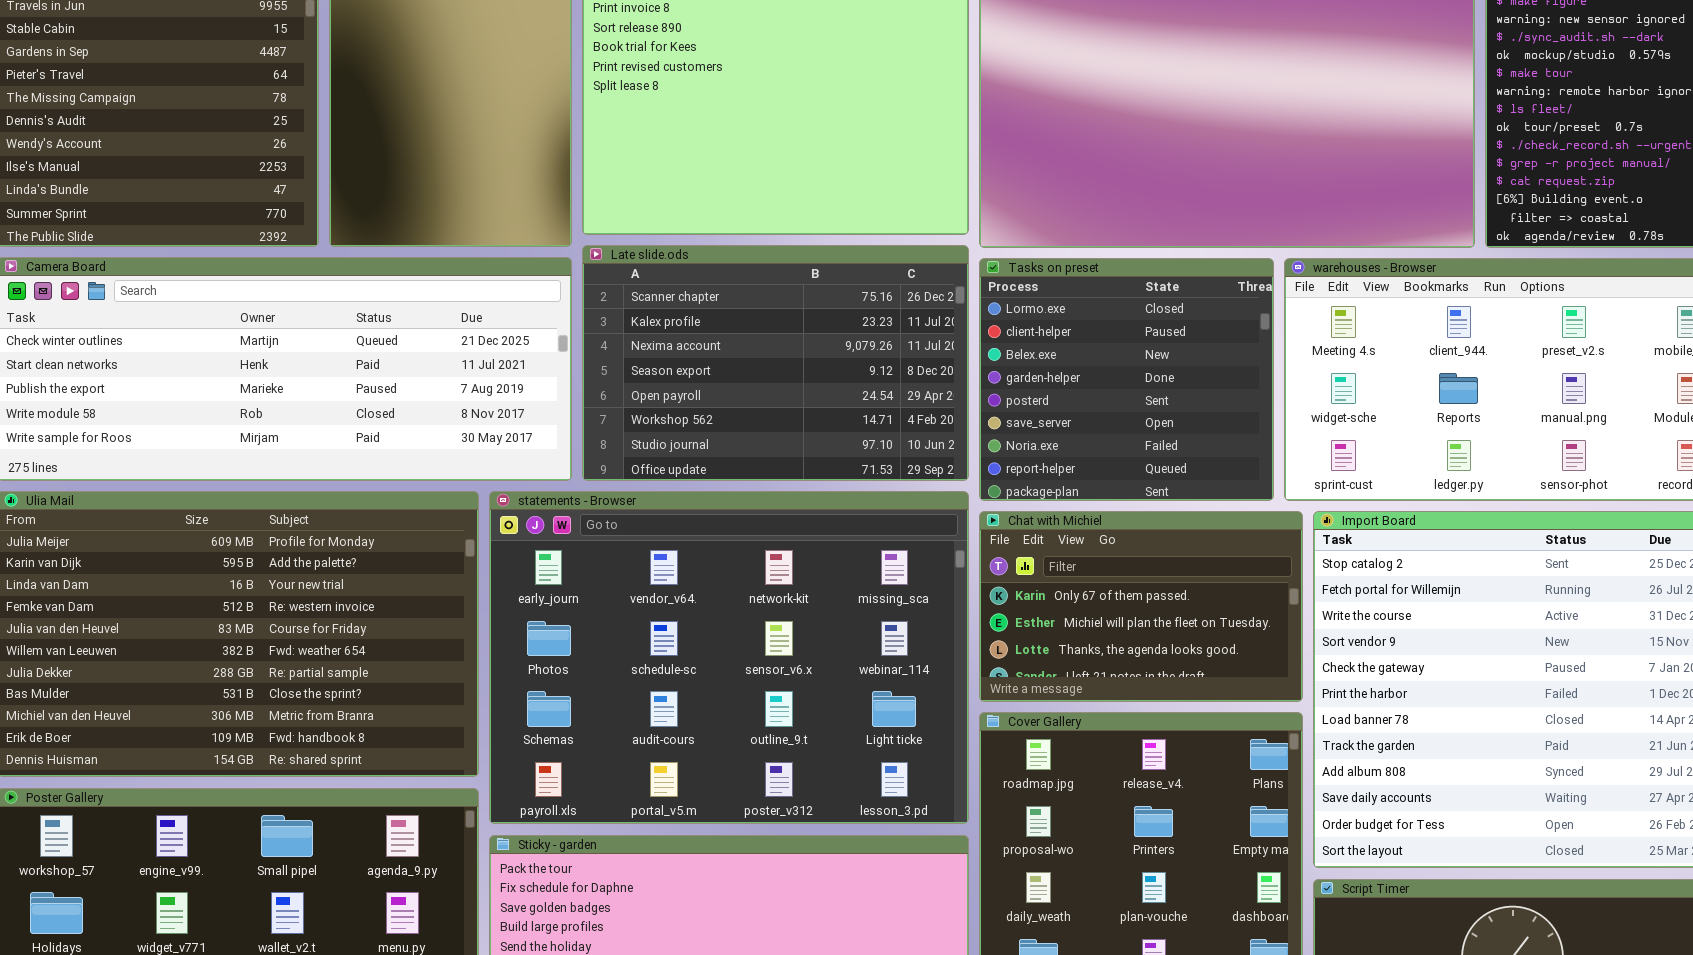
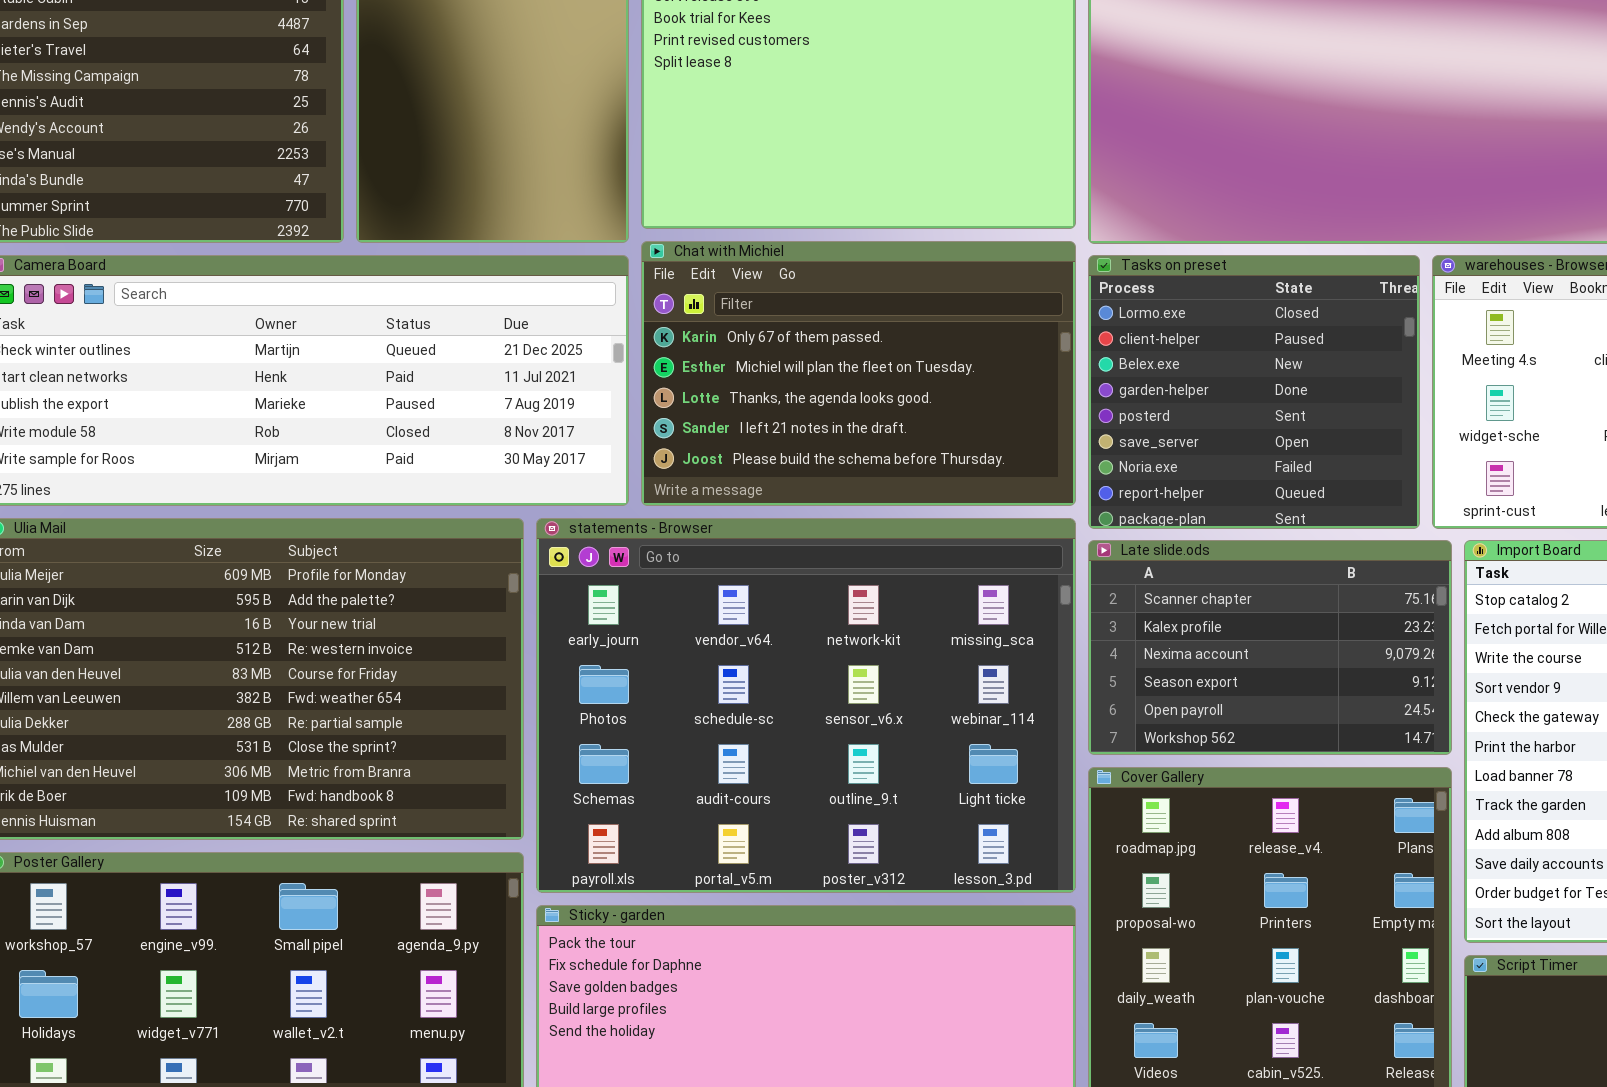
Late slide.ods: [582,245,969,481] -> [1088,540,1452,755], moved, resized
Chat with Michiel: [979,511,1303,702] -> [641,241,1076,506], moved, resized

